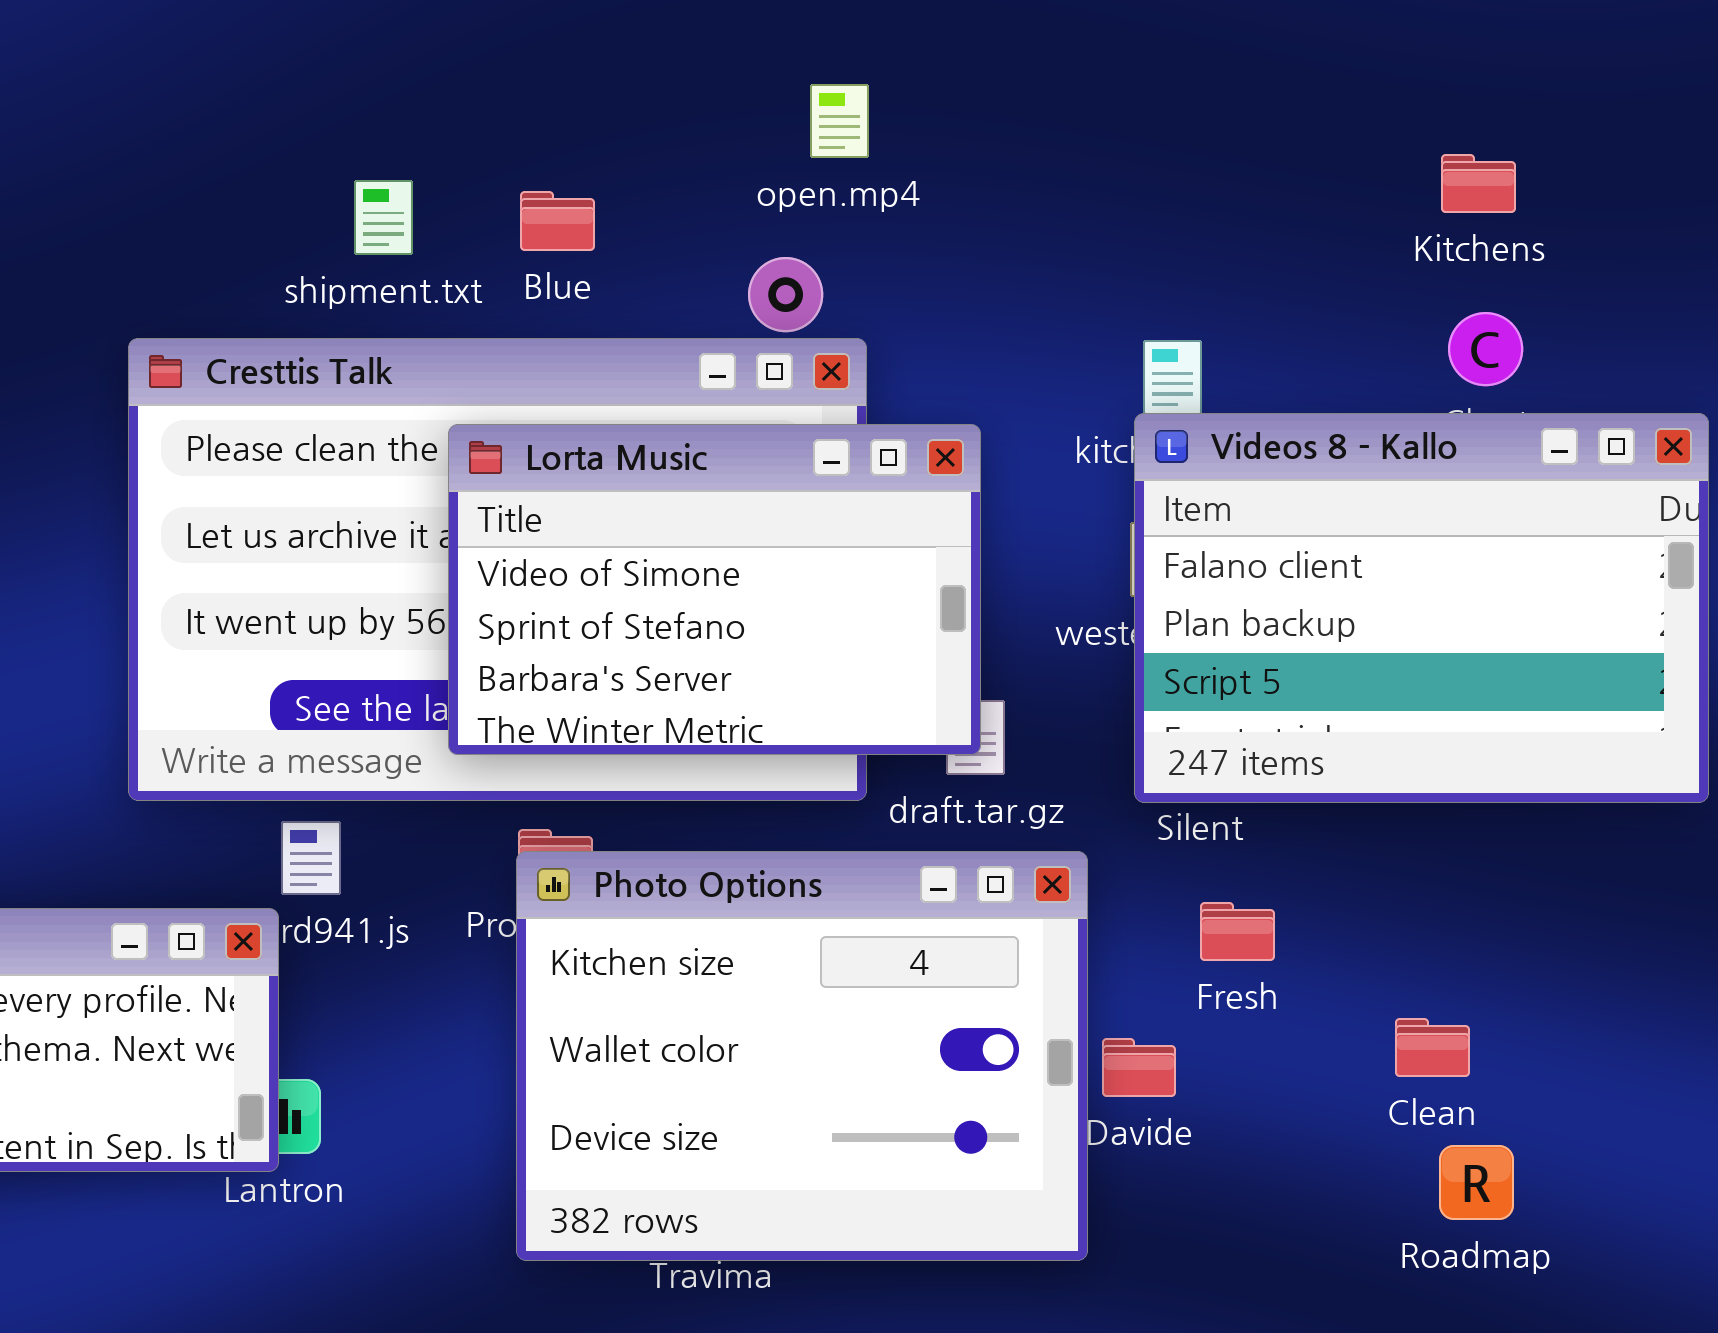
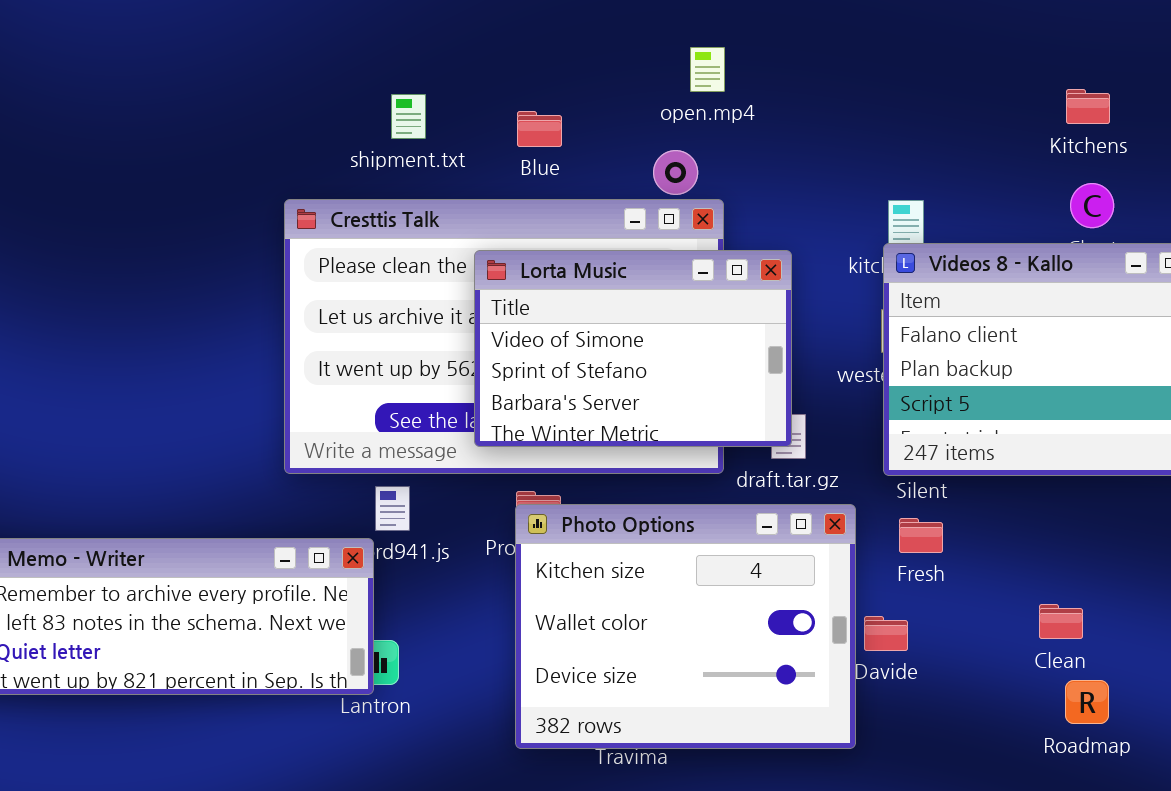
shipment.txt: [354,180,413,255] -> [391,94,426,139], moved
Fresh: [1200,902,1275,961] -> [899,518,943,553], moved

